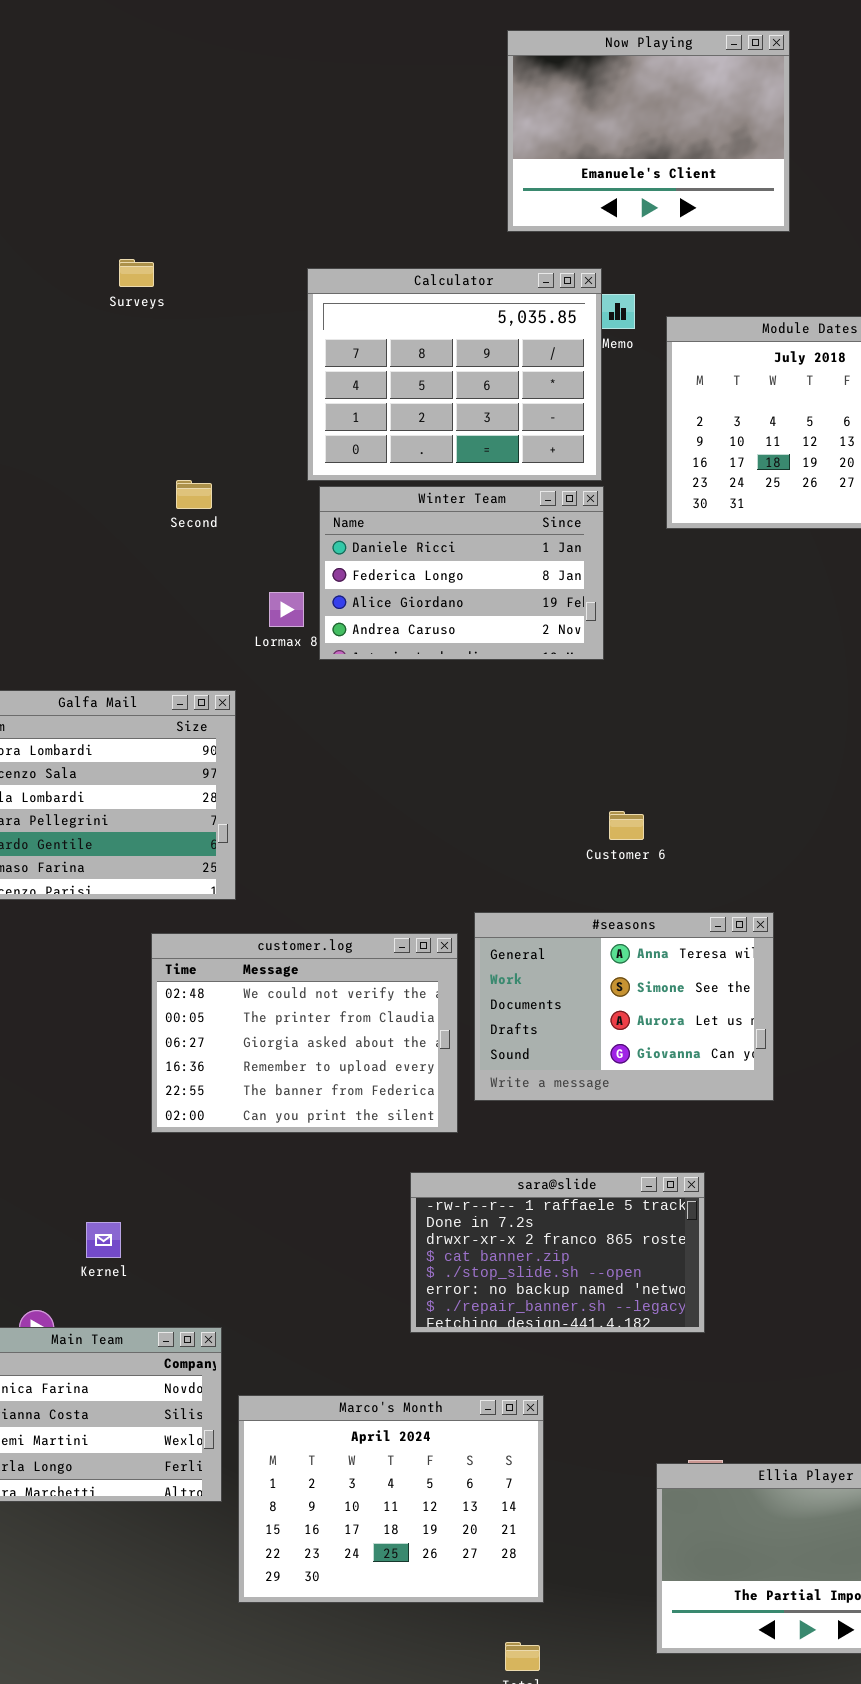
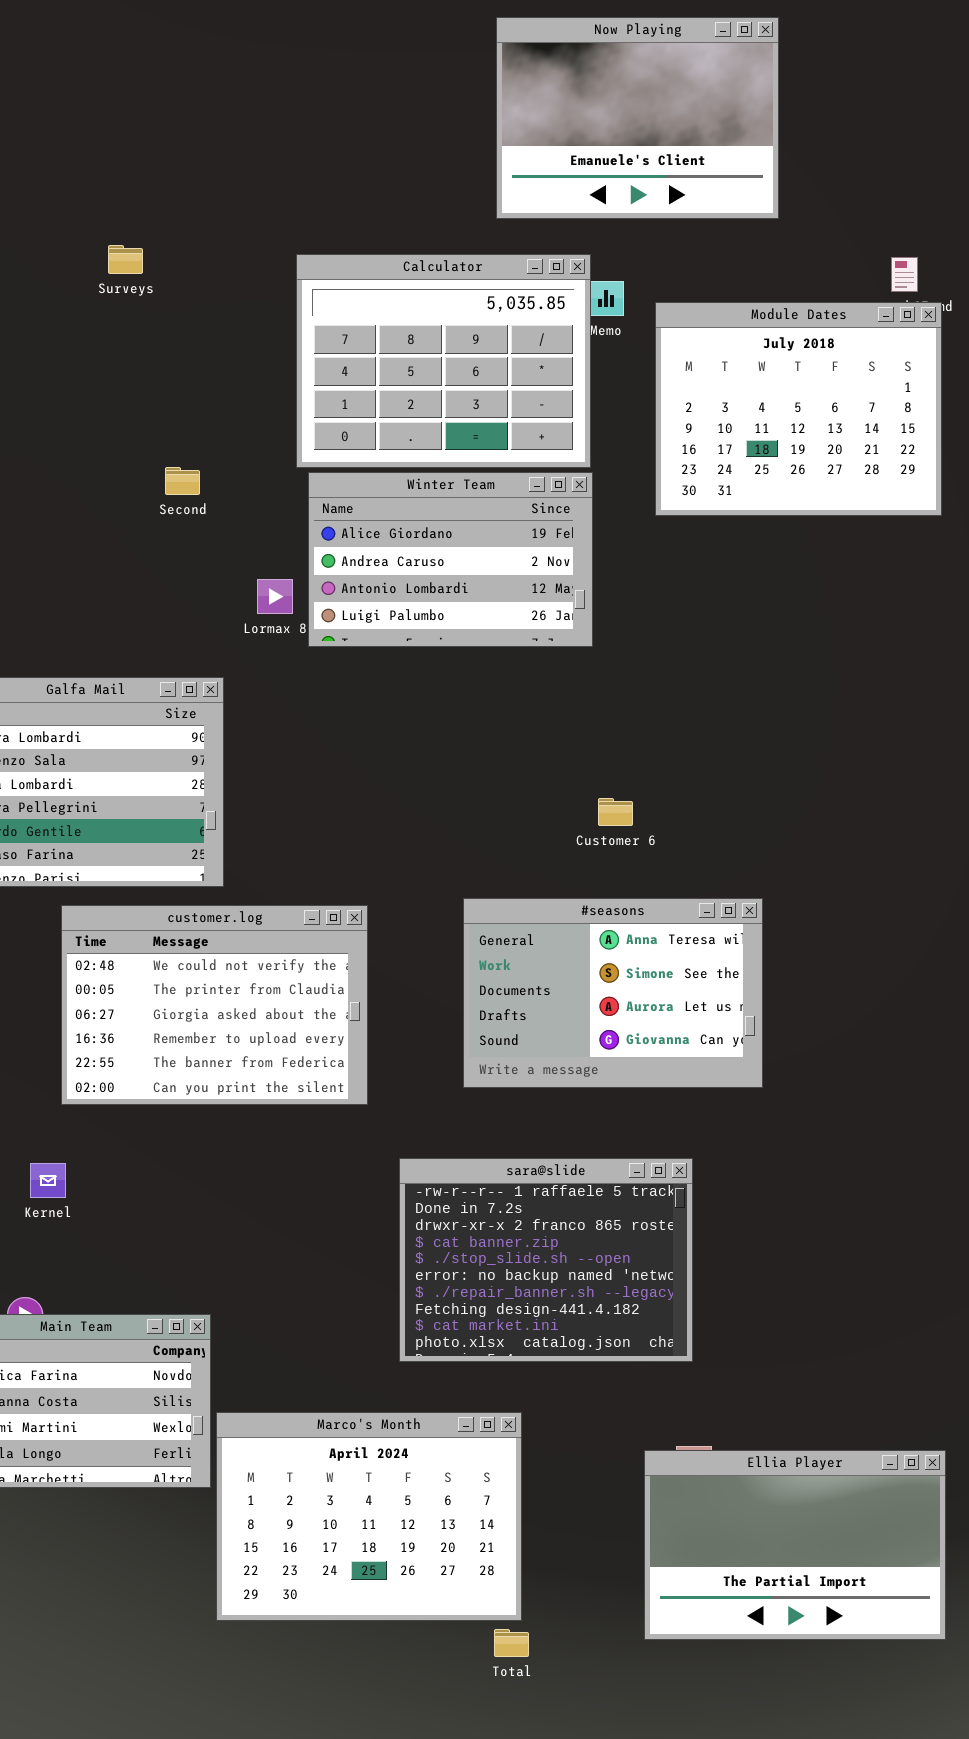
Winter Team: [319,486,604,660] -> [308,472,593,647], scrolled down 2 rows
customer.log: [151,933,458,1133] -> [61,905,368,1105], moved
sara@slide: [410,1172,705,1333] -> [399,1158,693,1362], resized
Kernel: [86,1222,121,1258] -> [30,1163,66,1198], moved
Marco's Month: [238,1395,544,1603] -> [216,1412,522,1621], moved

